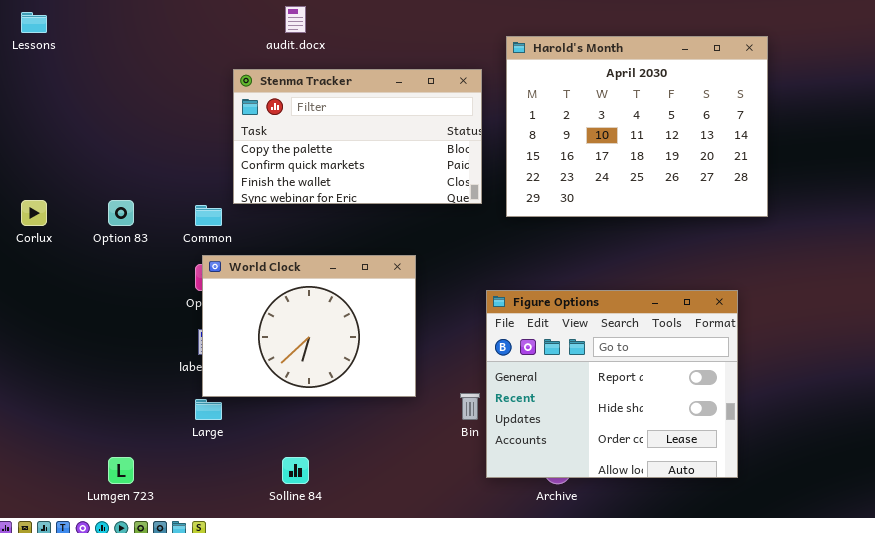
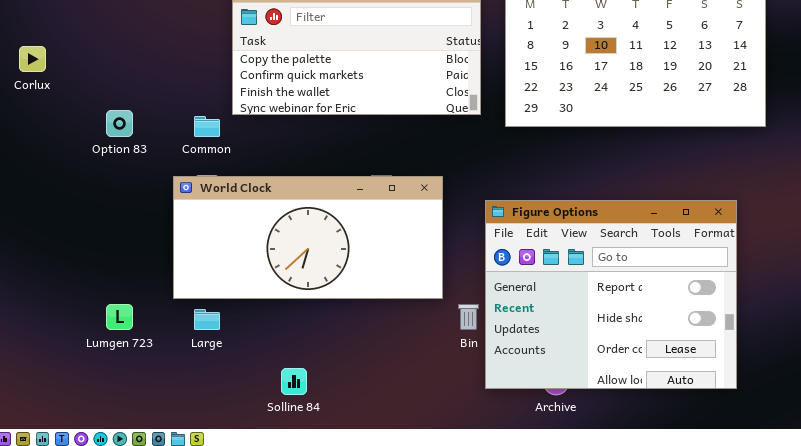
Corlux: [21,200,47,226] -> [19,46,46,72], moved
World Clock: [202,255,416,397] -> [173,176,443,299], moved, resized
Lumgen 723: [108,457,134,484] -> [106,304,133,330], moved

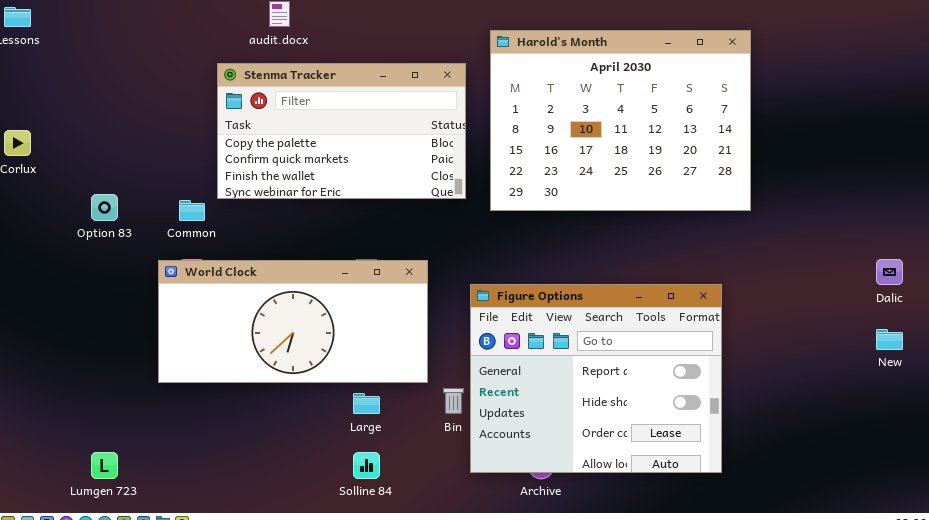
Lumgen 723: [106,304,133,330] -> [91,452,118,479], moved
Large: [194,309,220,330] -> [353,393,380,414], moved
Solline 84: [281,368,307,395] -> [353,452,380,479], moved

